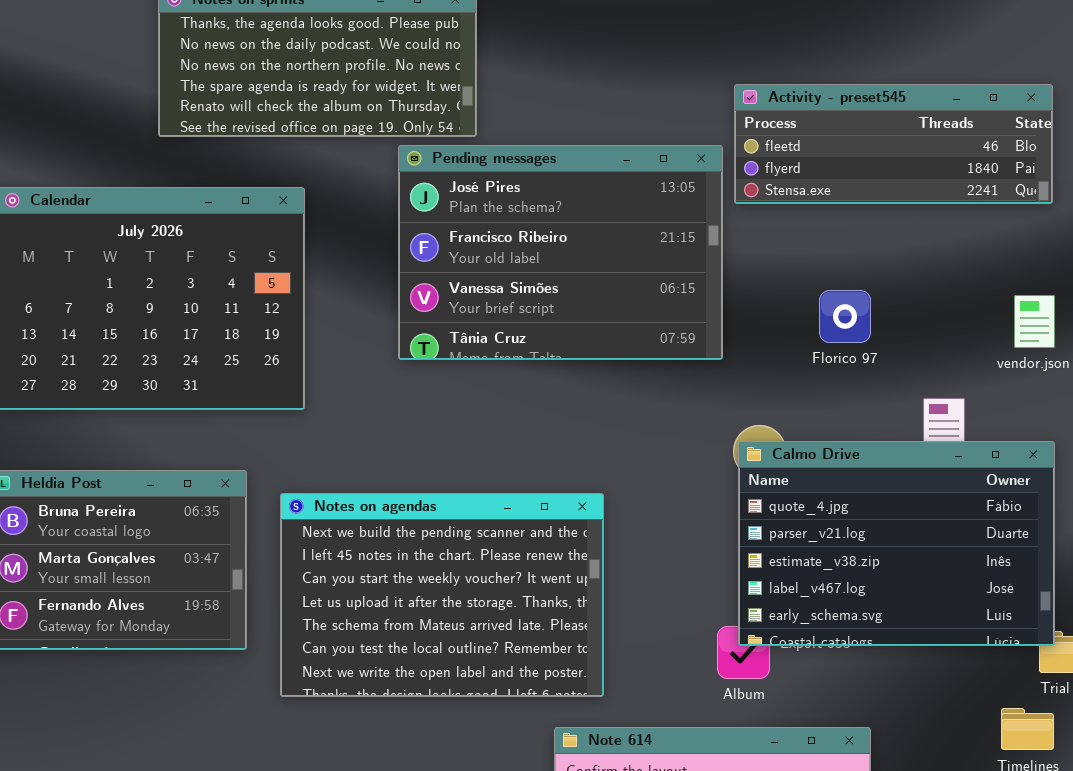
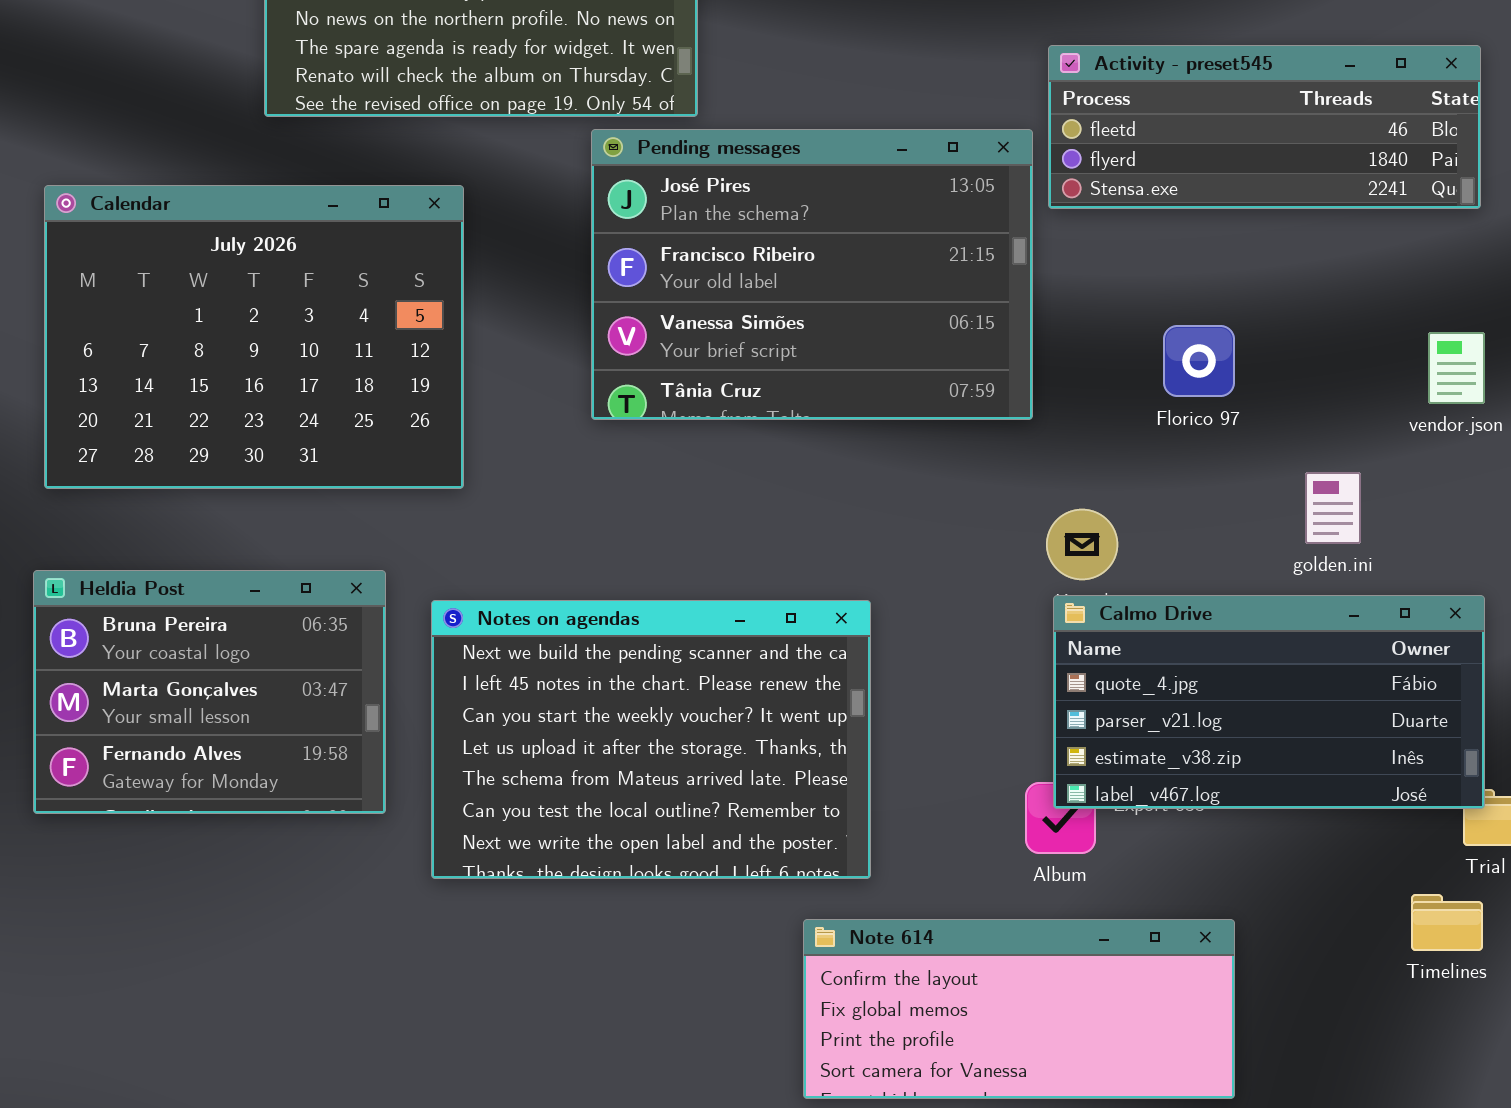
Calmo Drive: [738,441,1055,646] -> [1053,595,1485,809], resized

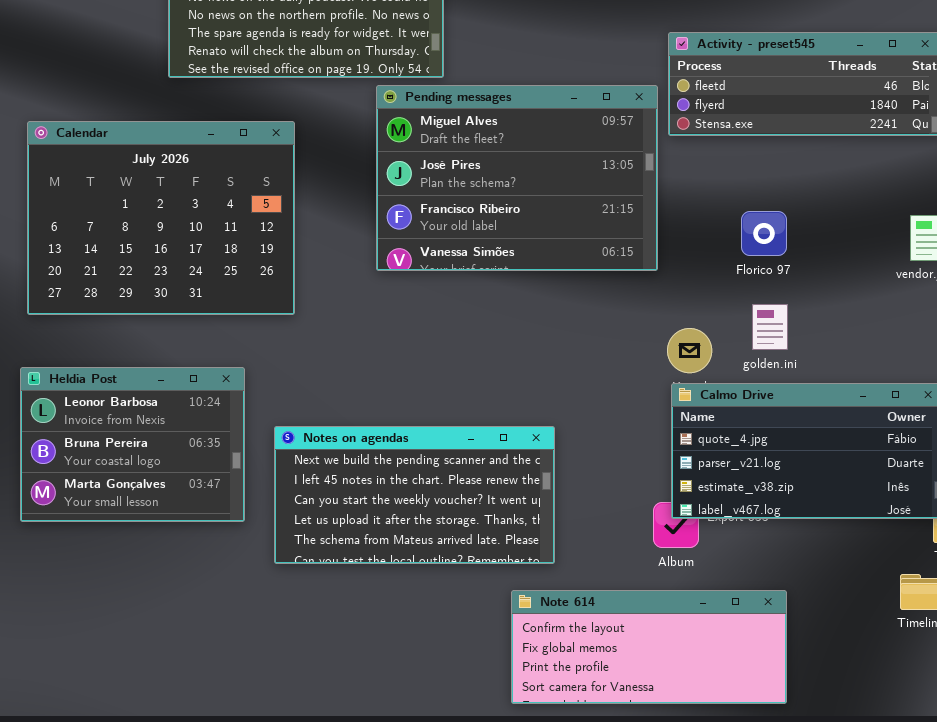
Pending messages: [591,129,1033,420] -> [376,85,658,271], scrolled up 1 row
golden.ini: [1305,472,1361,544] -> [752,304,788,350], moved
Heldia Post: [33,570,386,814] -> [20,367,245,522], scrolled up 1 row
Notes on agendas: [431,600,871,879] -> [274,426,555,564], resized

